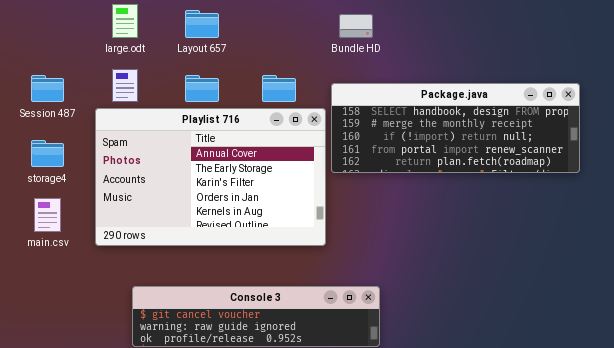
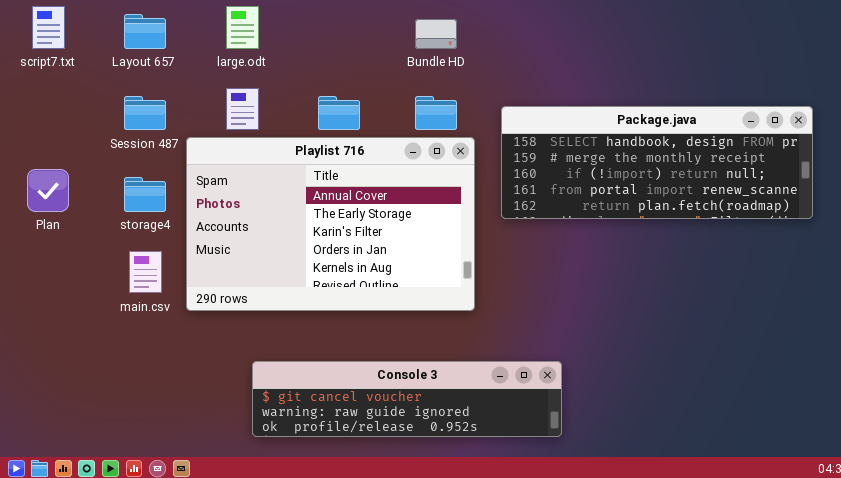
Layout 657: [185,10,219,38] -> [124,14,166,49], moved
Bundle HD: [339,14,373,38] -> [415,19,457,49], moved
Playlist 716: [95,108,326,246] -> [186,137,475,311], moved

